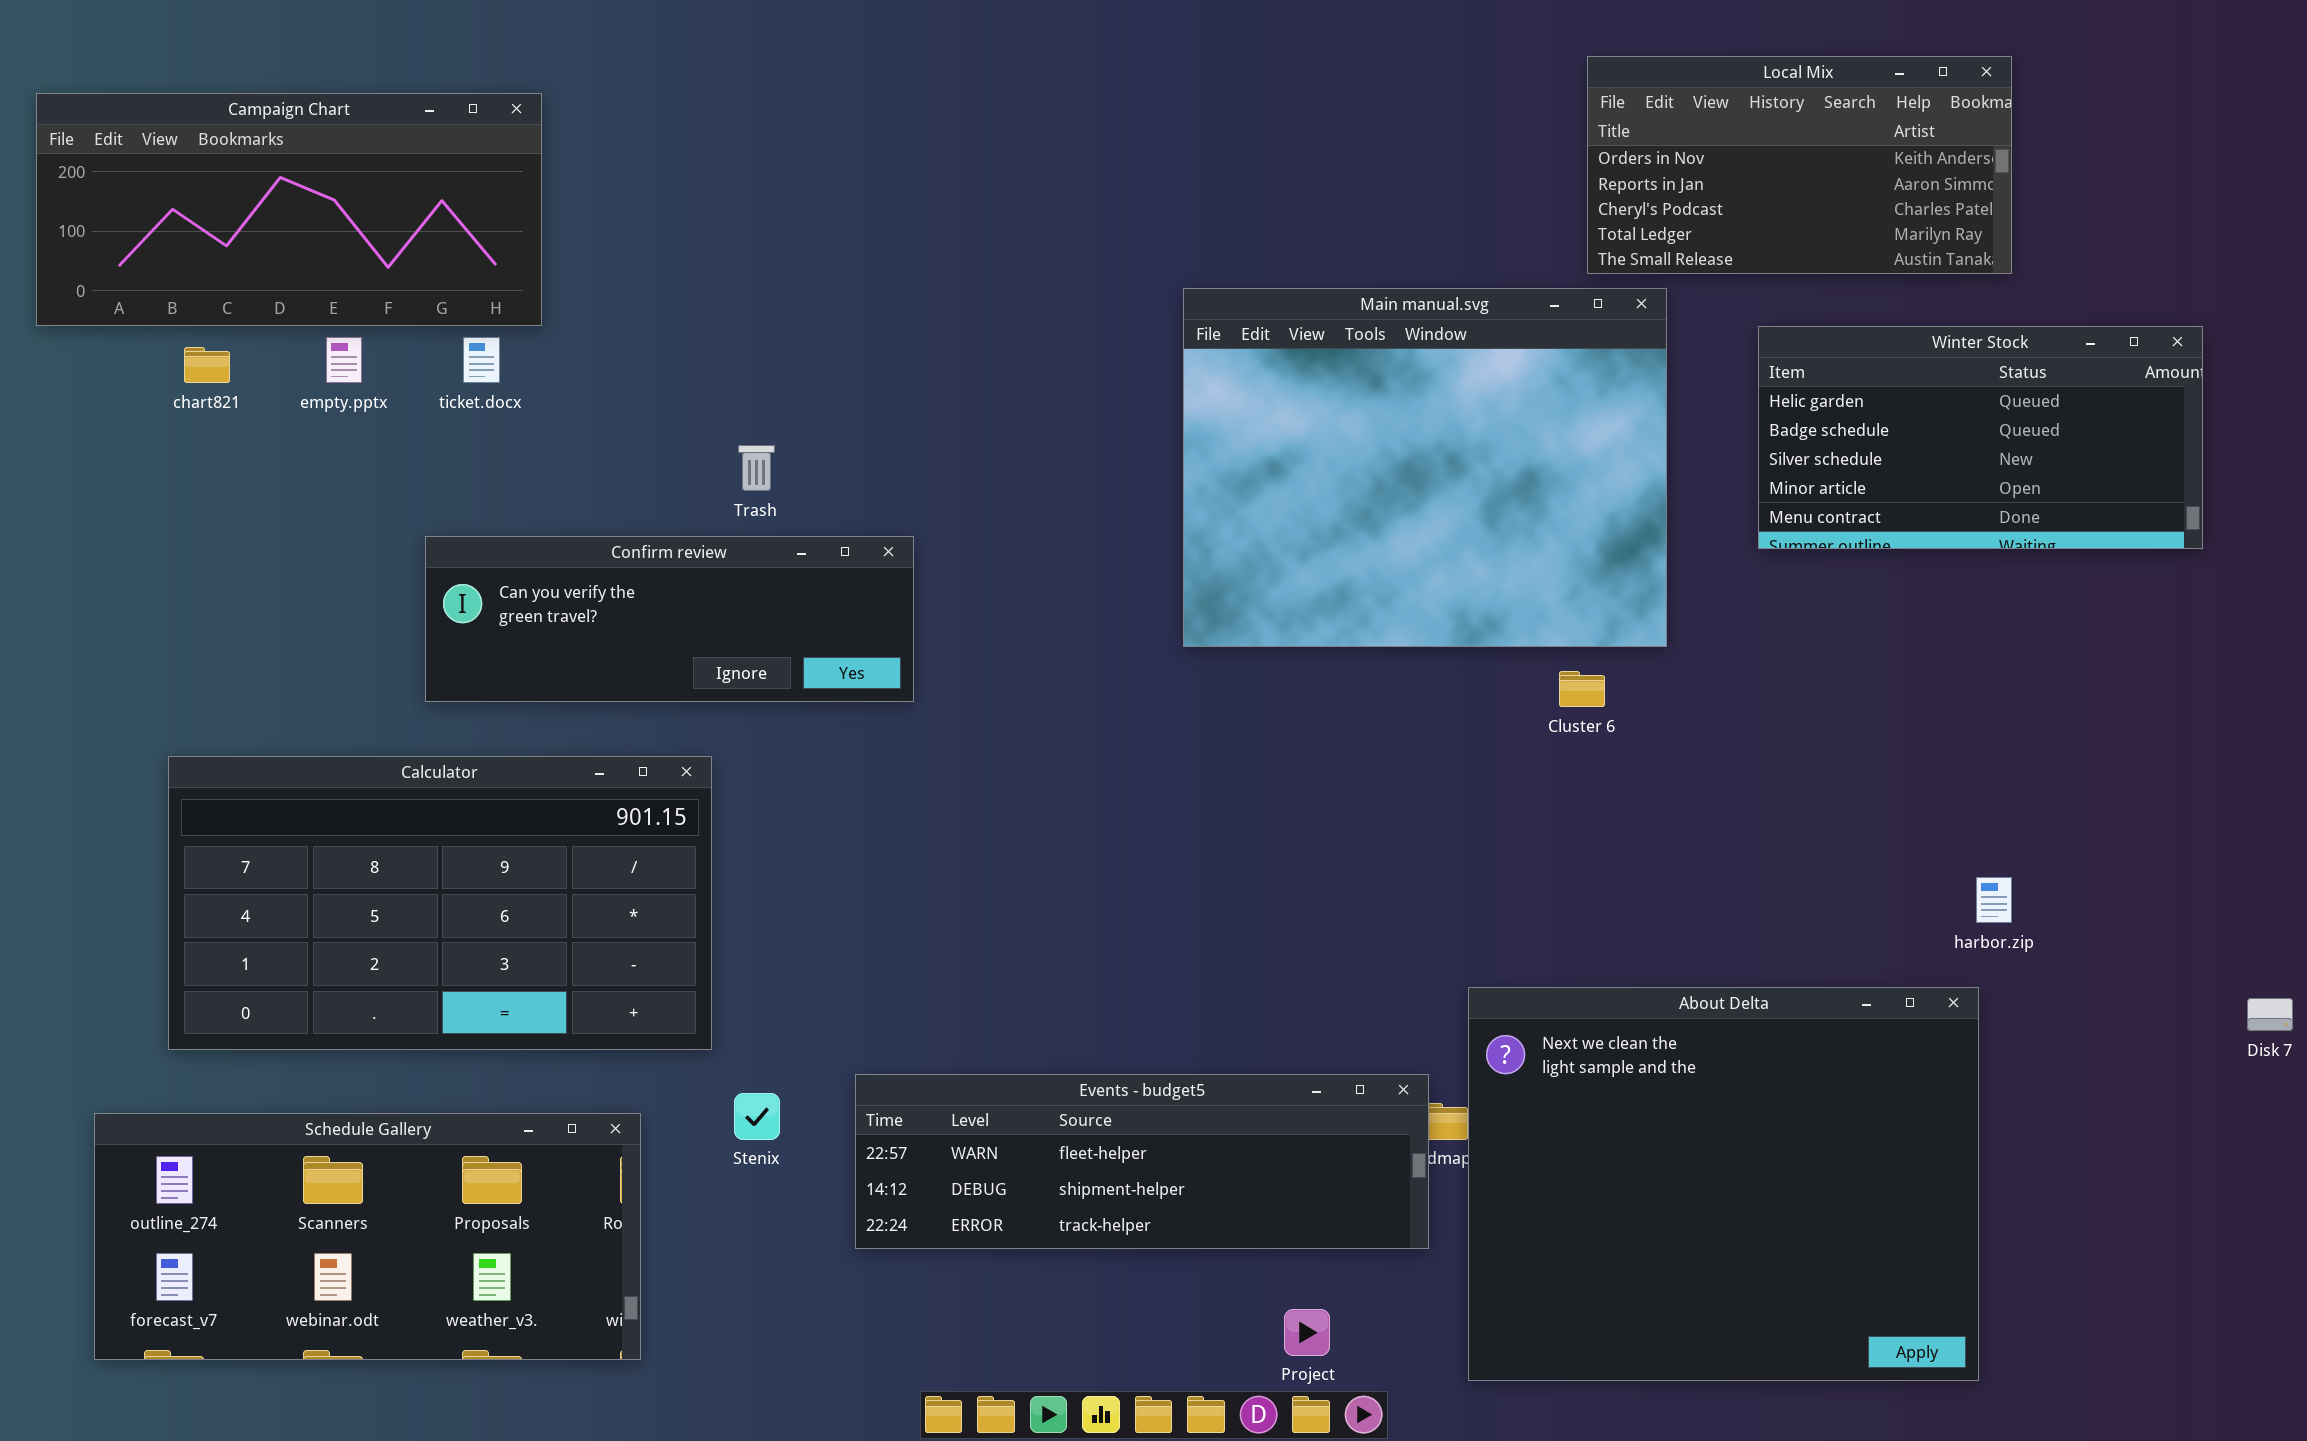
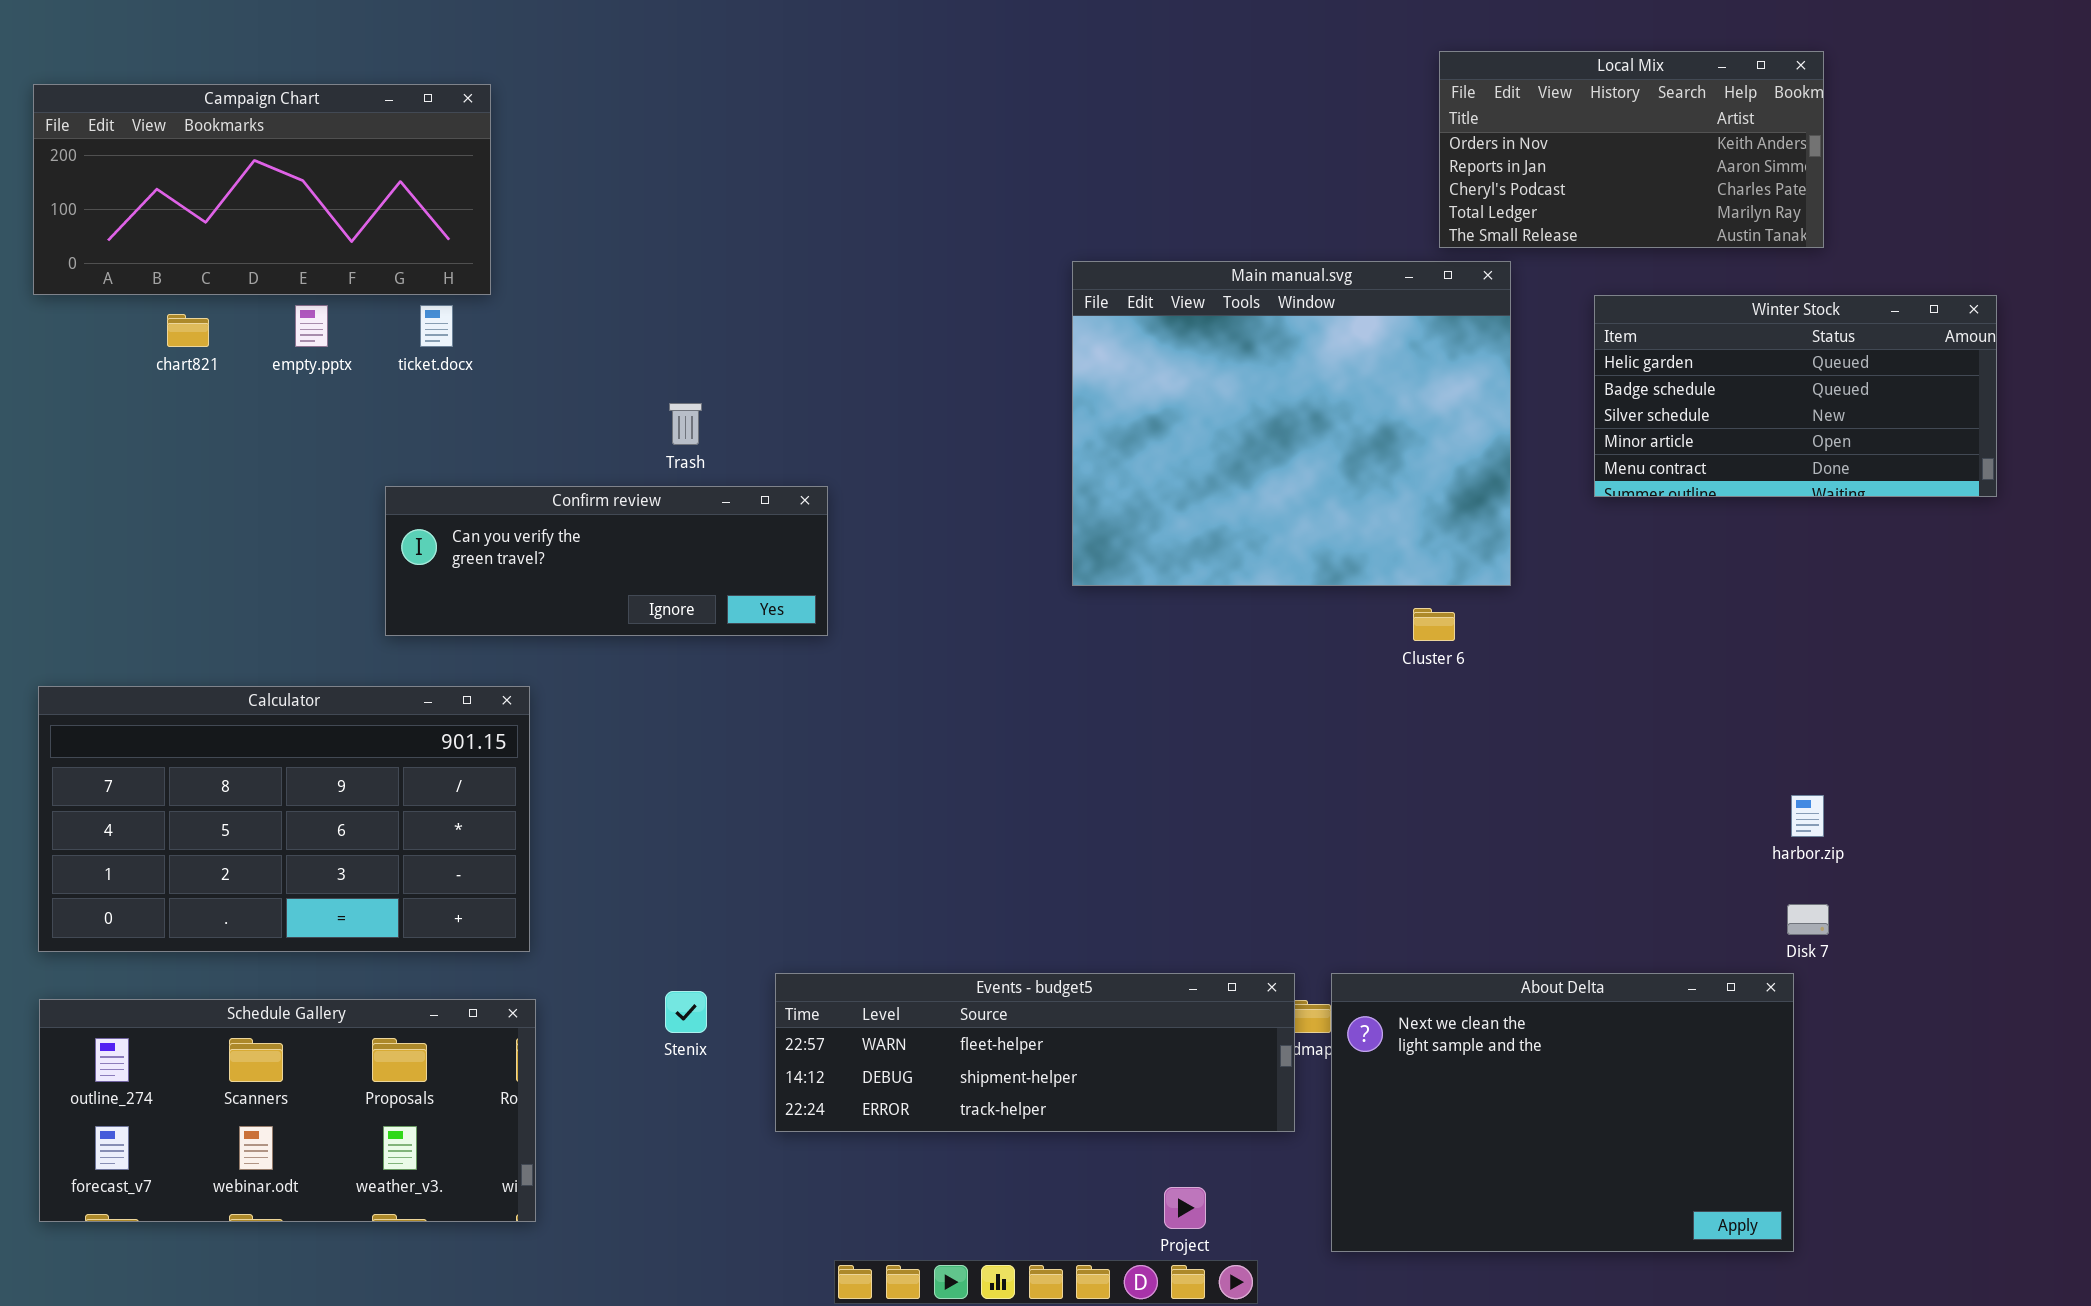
Calculator: [168,756,712,1050] -> [38,686,530,952], moved
About Delta: [1468,987,1979,1381] -> [1331,973,1794,1252], resized
Disk 7: [2247,998,2293,1031] -> [1787,904,1829,935], moved
Schedule Gallery: [94,1113,641,1360] -> [39,999,536,1222], moved

